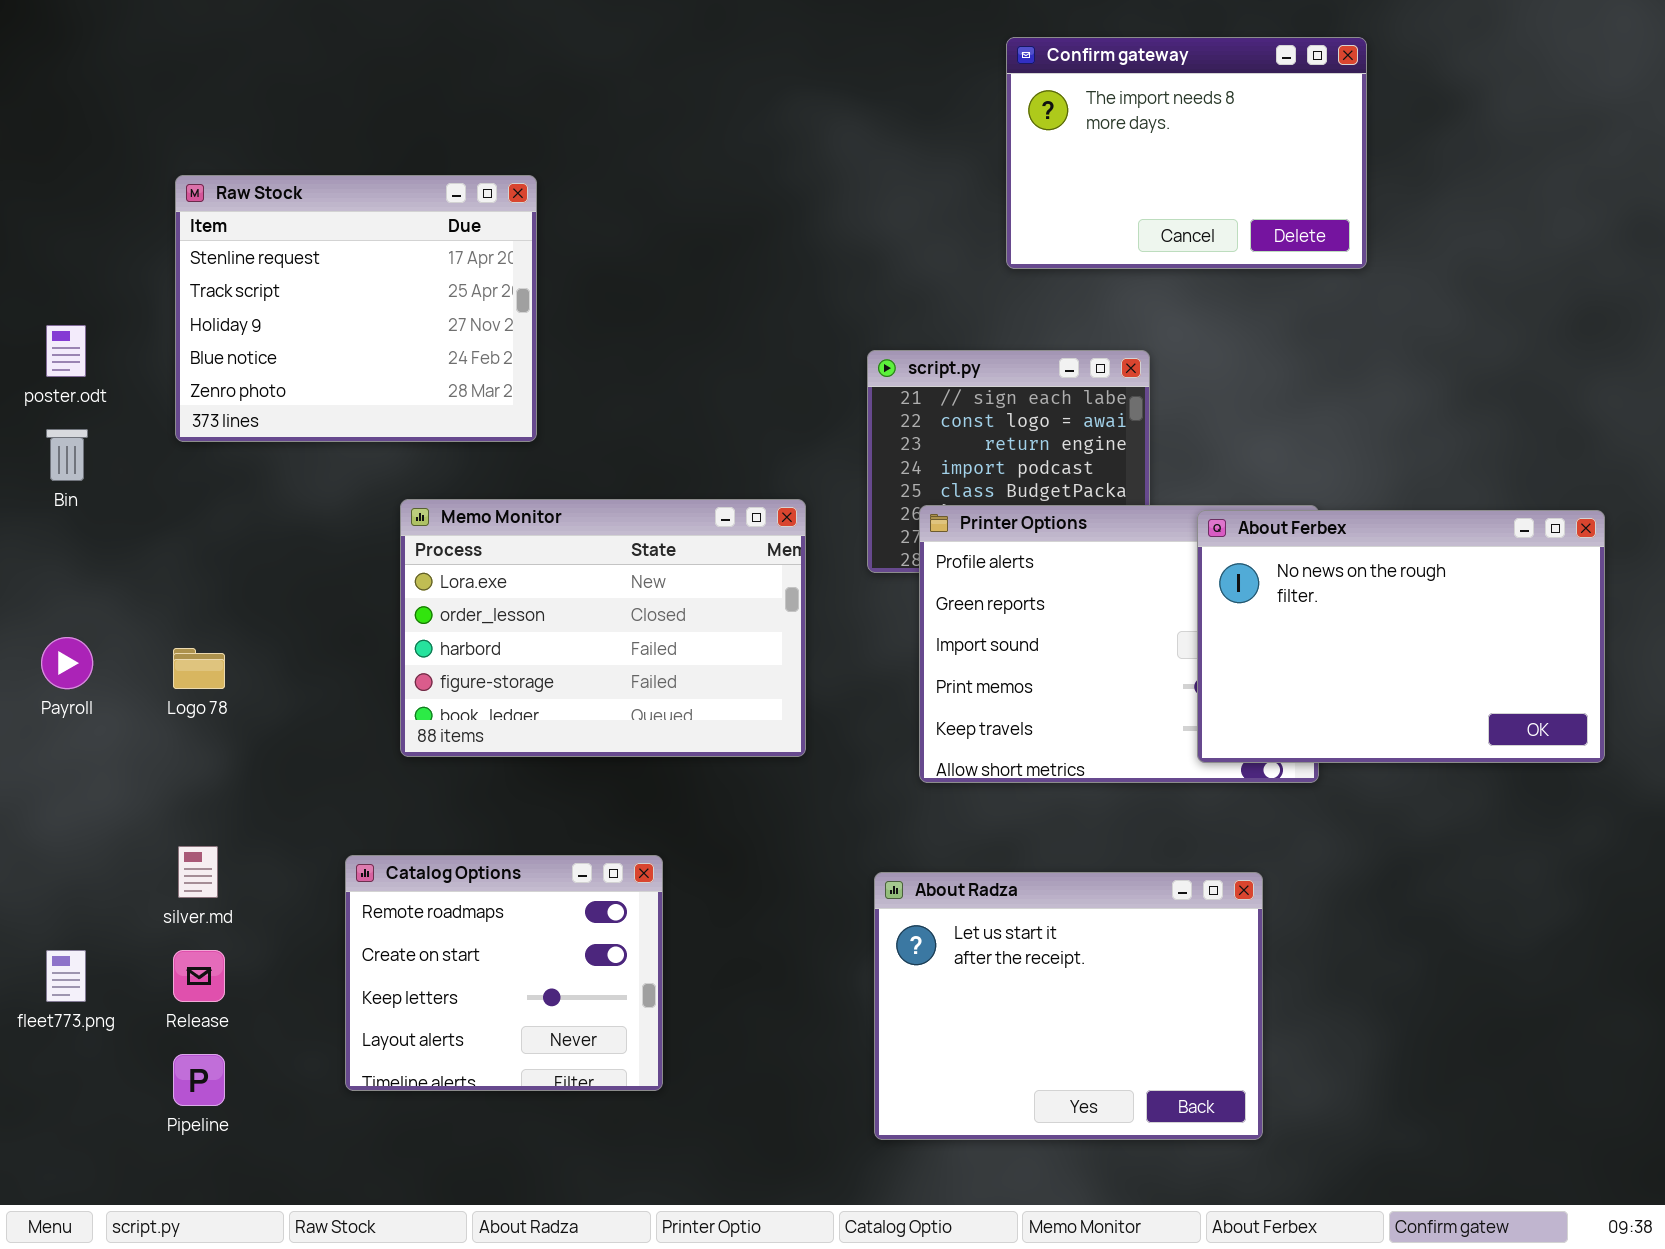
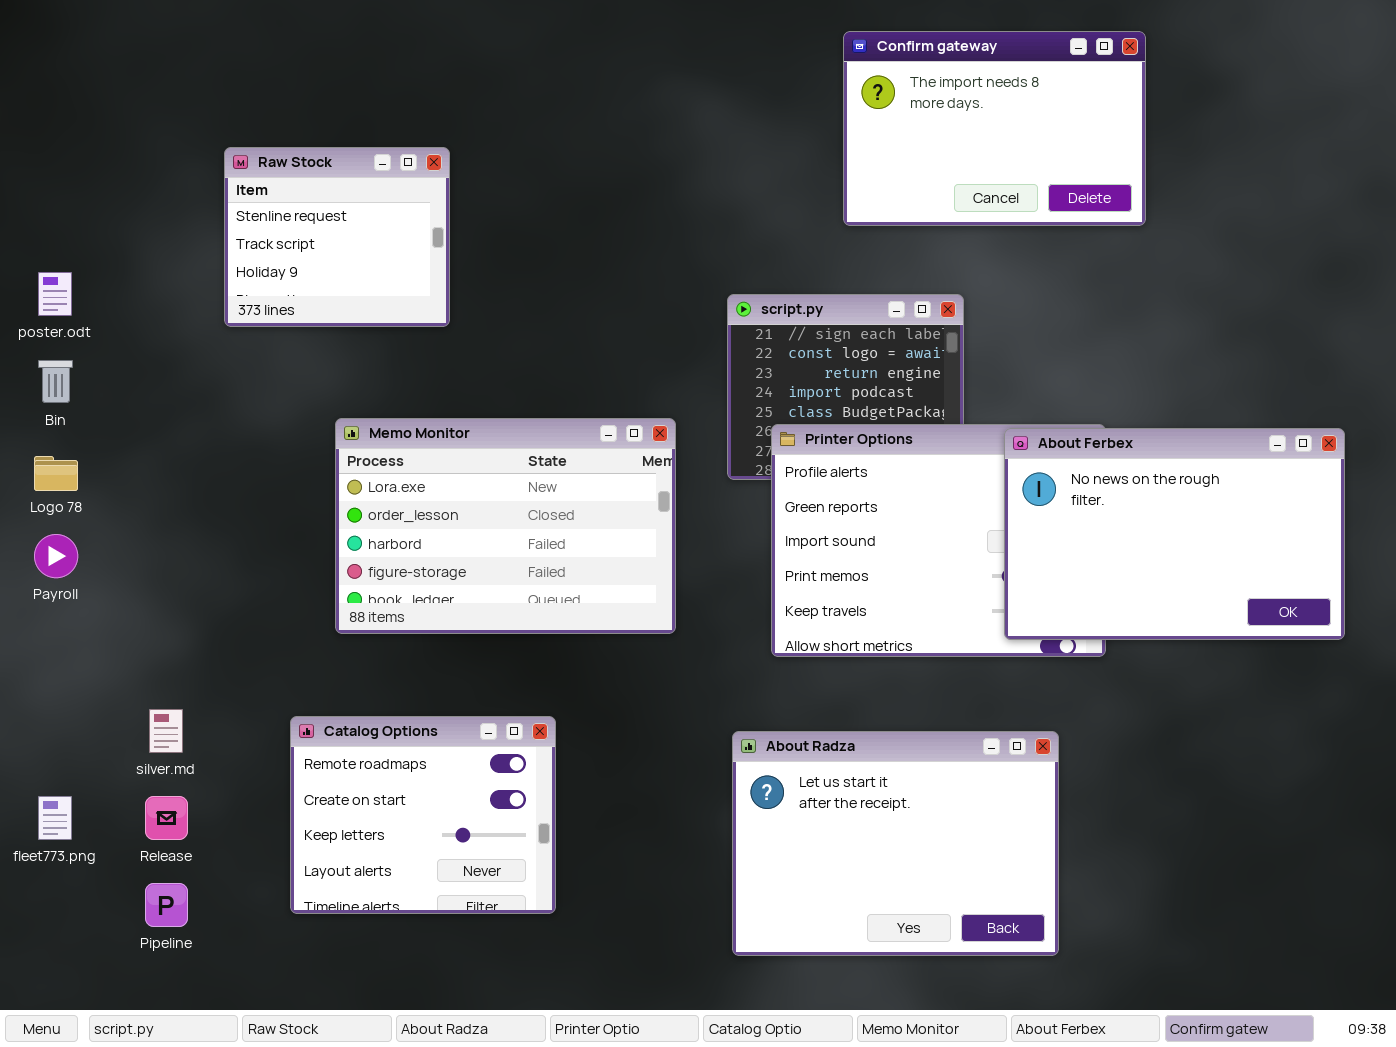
Raw Stock: [175,175,537,442] -> [224,147,450,327], resized
Logo 78: [173,648,225,689] -> [34,456,78,491], moved

